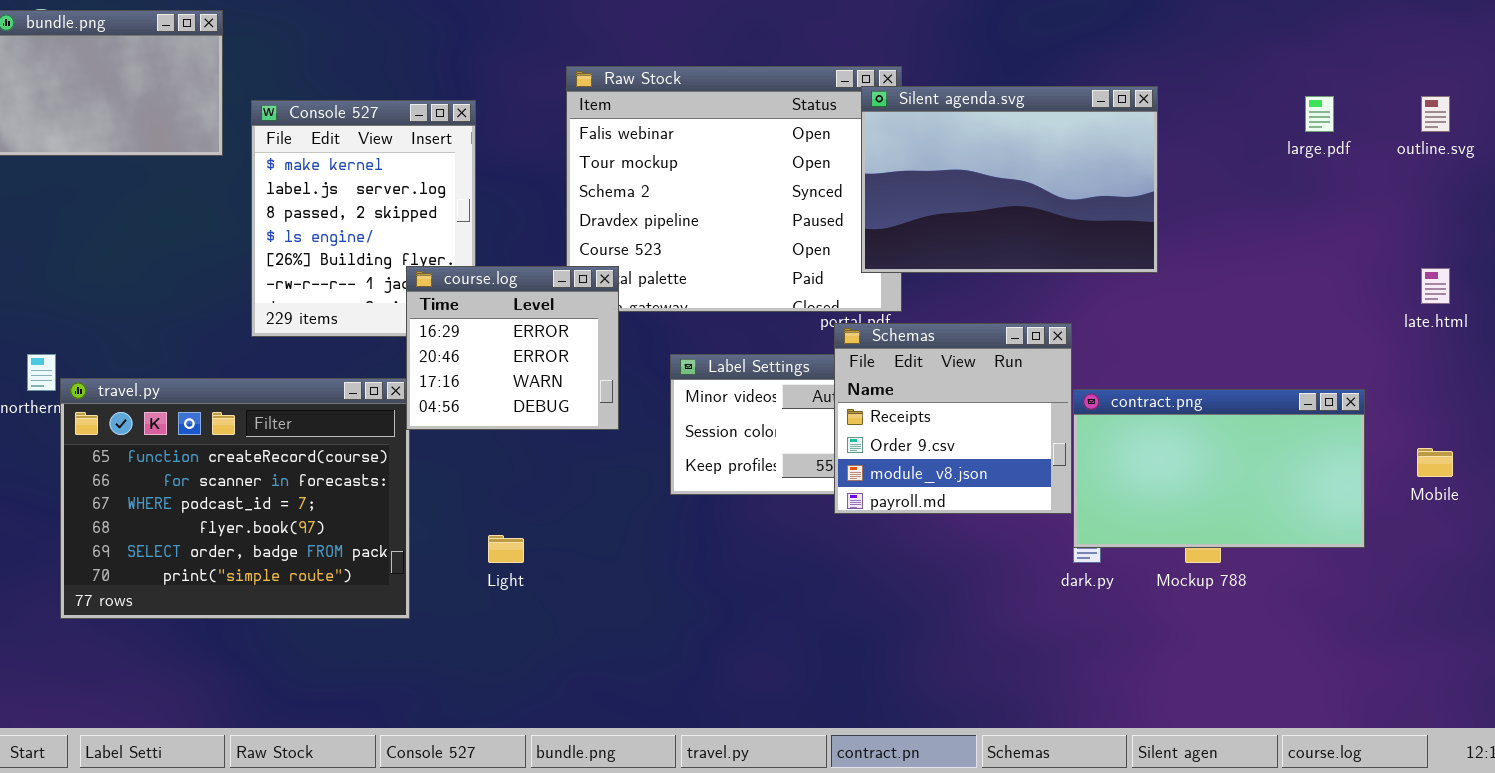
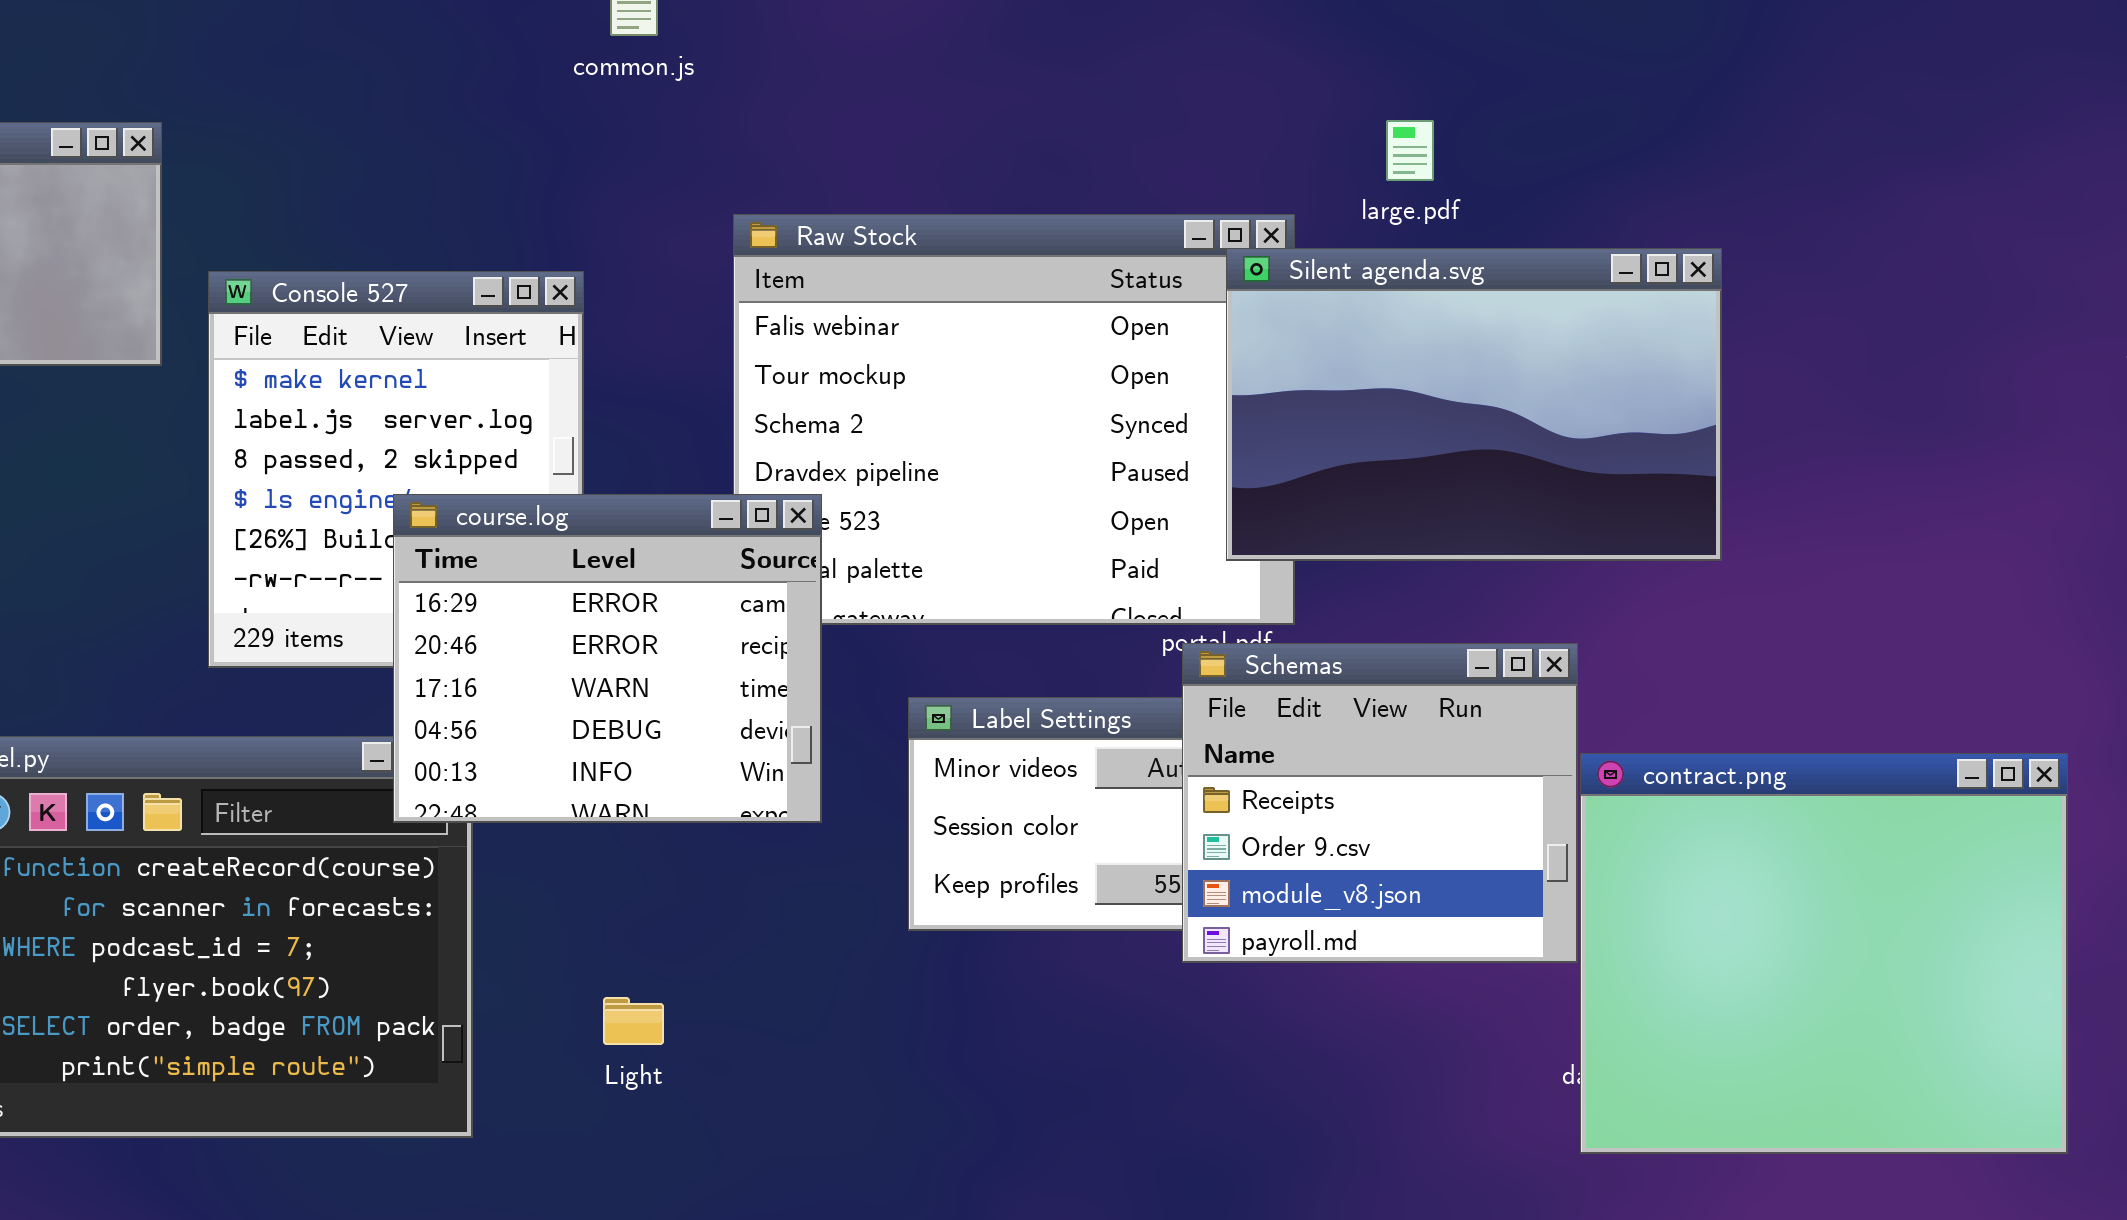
large.pdf: [1305,96,1334,132] -> [1386,120,1434,181], moved
course.log: [406,266,619,430] -> [393,494,822,823], resized
contract.png: [1073,389,1365,548] -> [1580,753,2068,1154], resized

